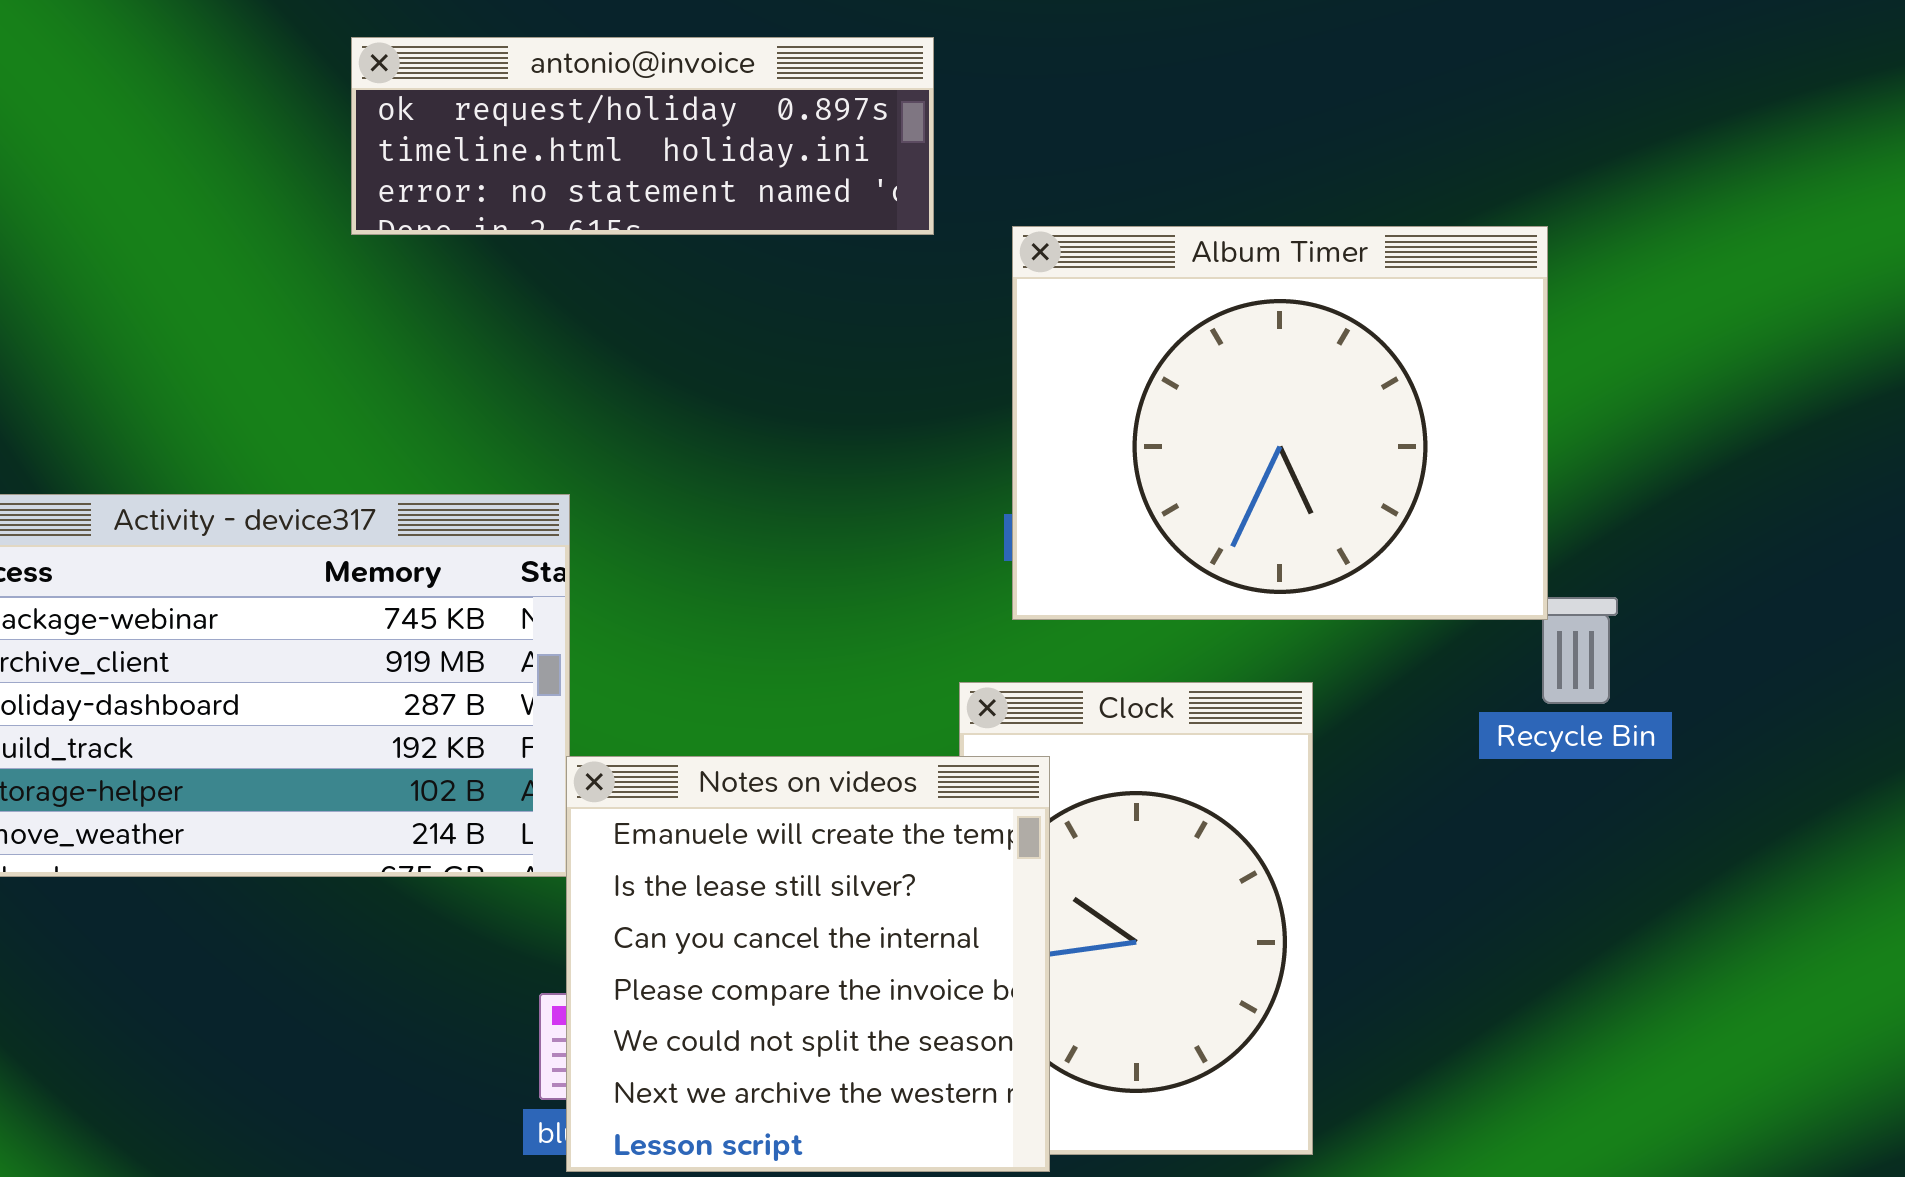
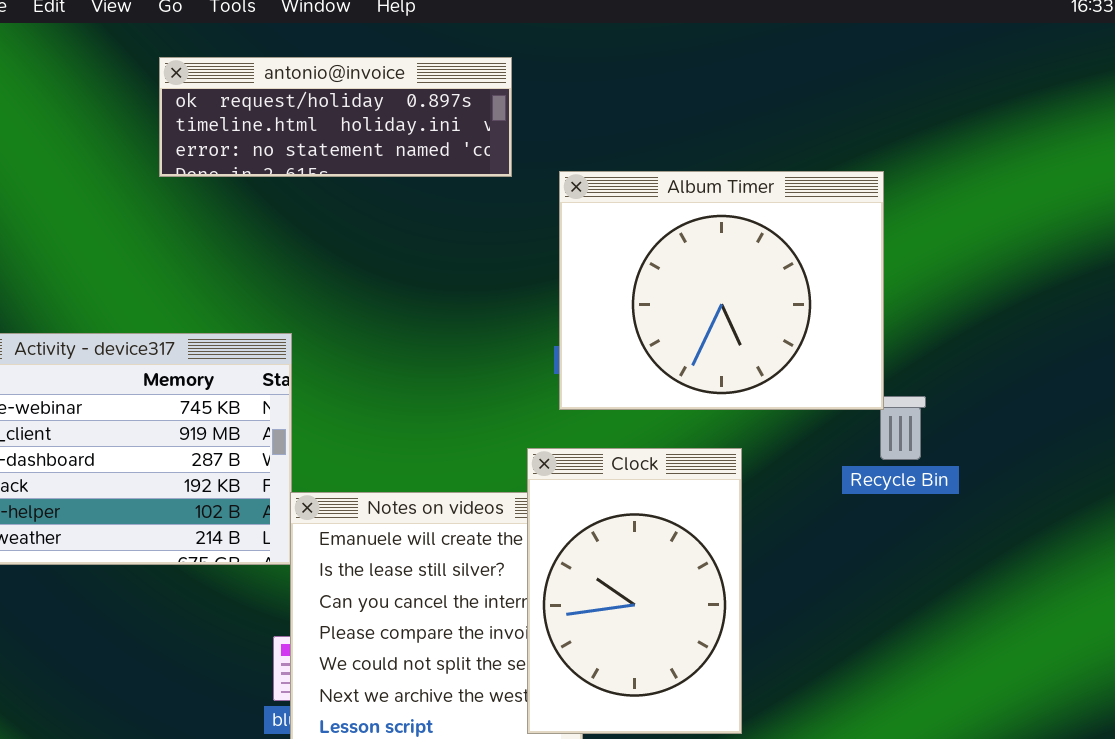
Clock: [959,682,1313,1155] -> [527,448,742,734], raised

